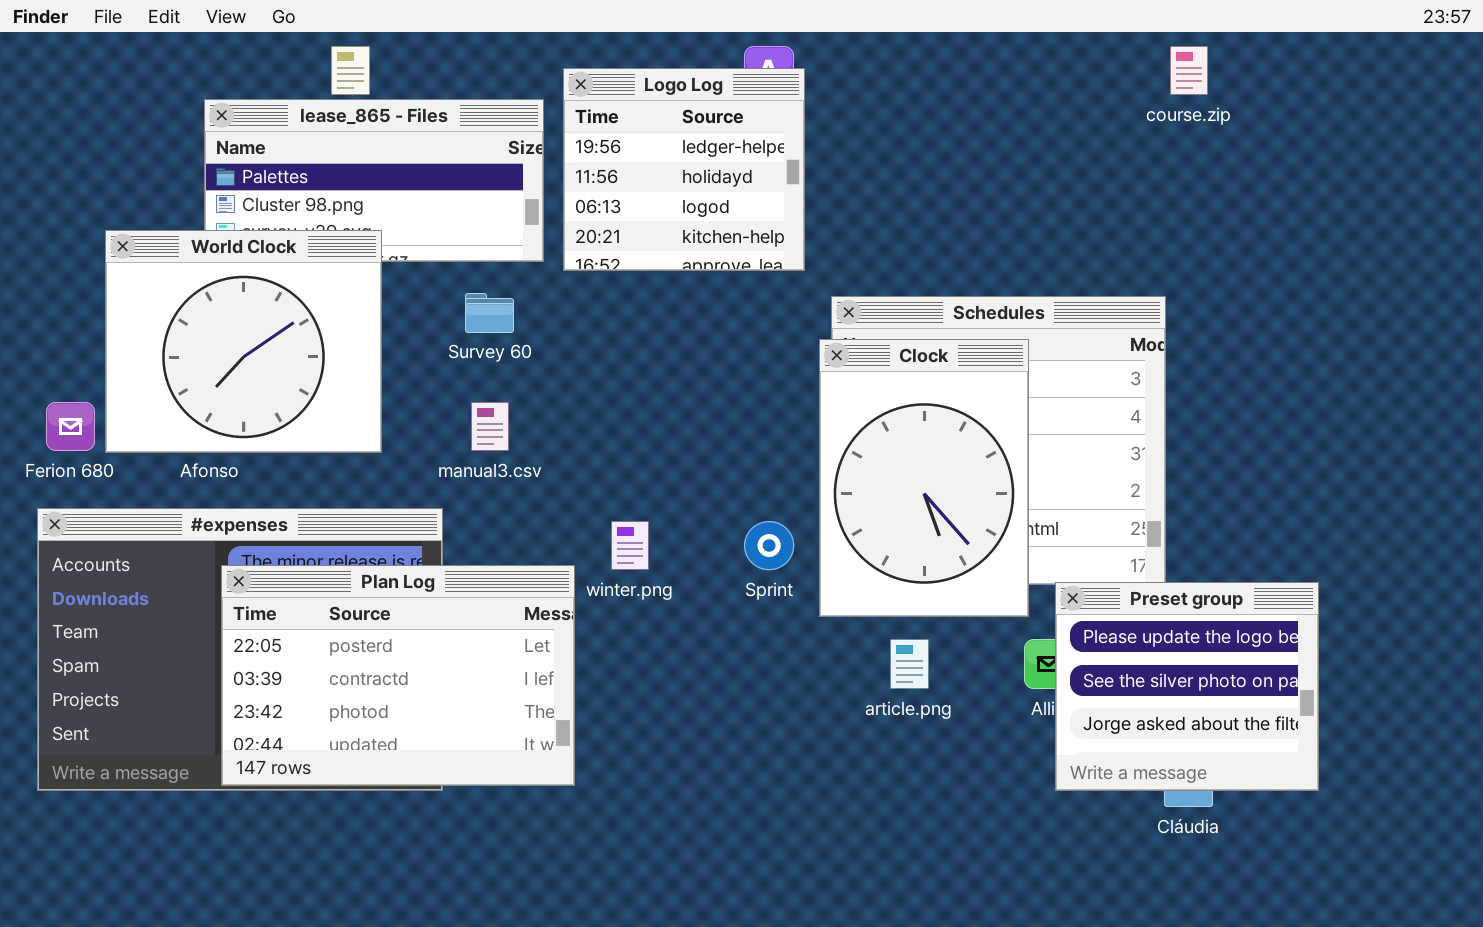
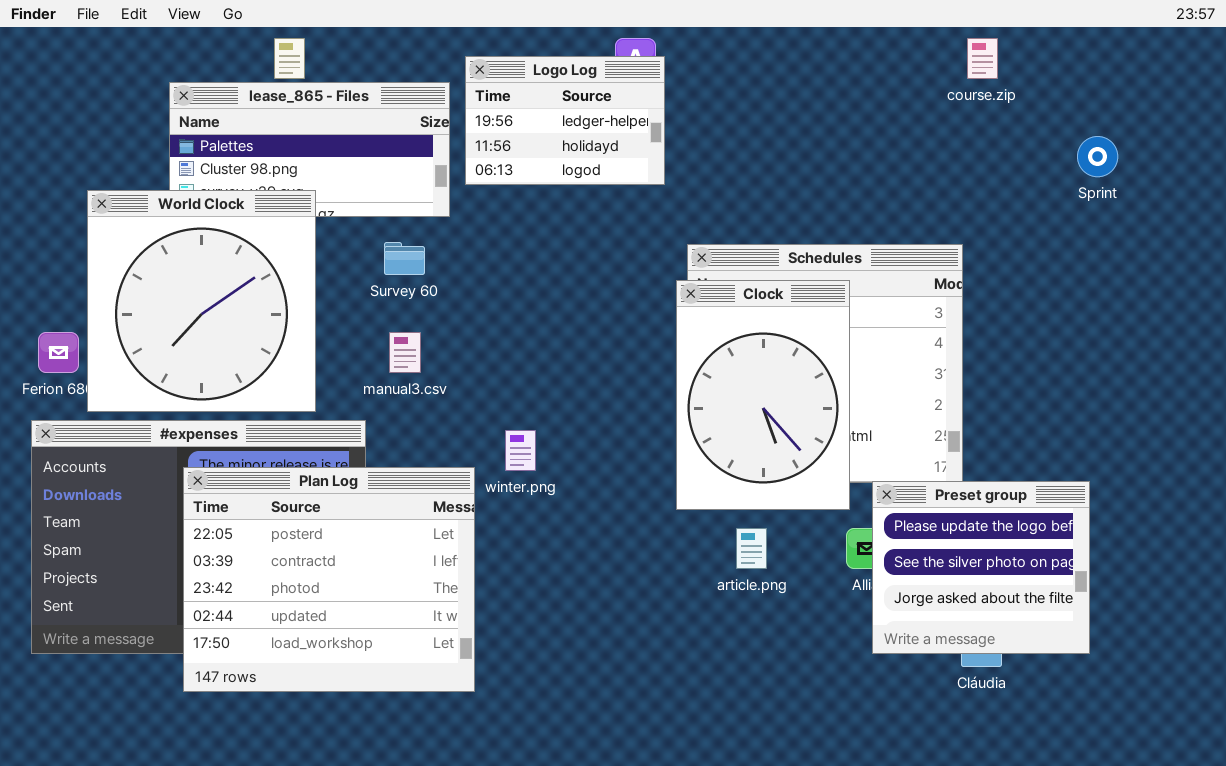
Logo Log: [563,68,805,271] -> [465,56,665,185], resized
World Clock: [105,230,382,453] -> [87,190,316,412], resized
Sprint: [744,521,794,570] -> [1077,136,1118,177], moved
Plan Log: [221,565,575,786] -> [183,467,475,692], resized

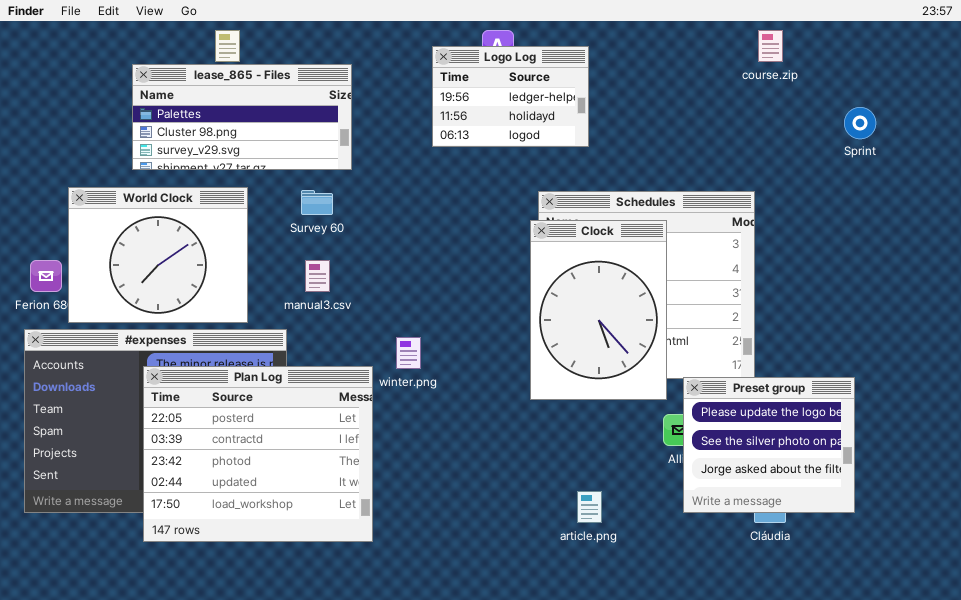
Logo Log: [465,56,665,185] -> [432,46,589,147], moved
World Clock: [87,190,316,412] -> [68,187,248,323], resized
article.png: [736,528,767,569] -> [577,491,602,523], moved

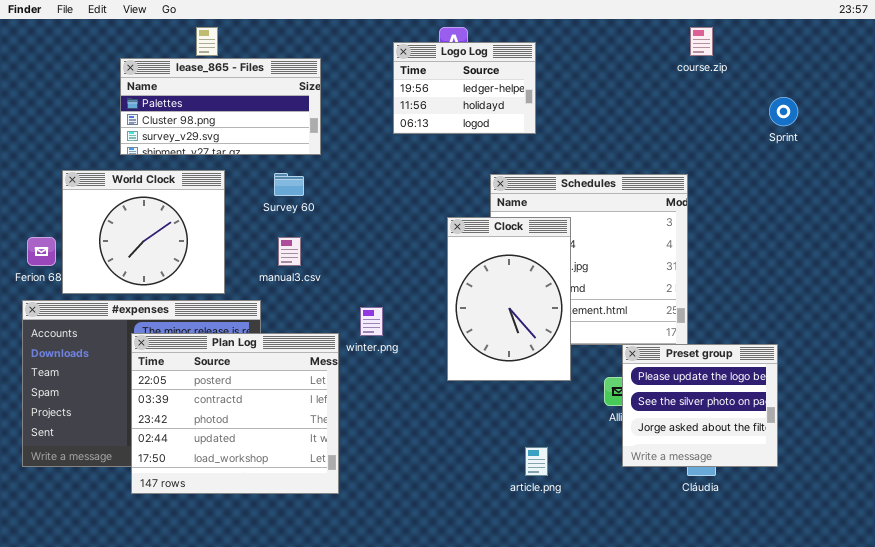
Clock: [530,220,667,400] -> [447,217,571,381], moved

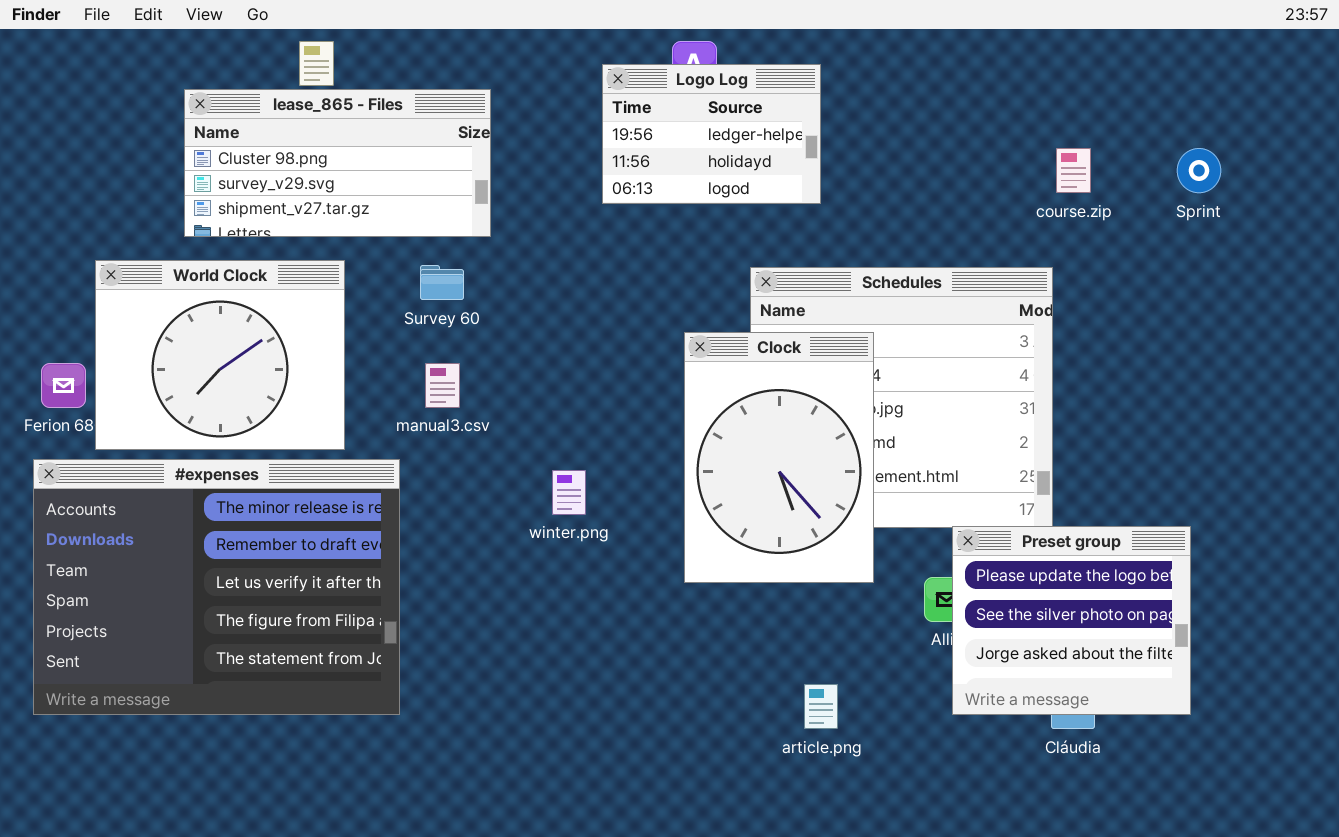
course.zip: [690,27,713,56] -> [1056,148,1091,193], moved
lease_865 - Files: [120,58,321,155] -> [184,89,491,237], scrolled down 1 row
Plan Log: [131,333,339,494] -> none, closed

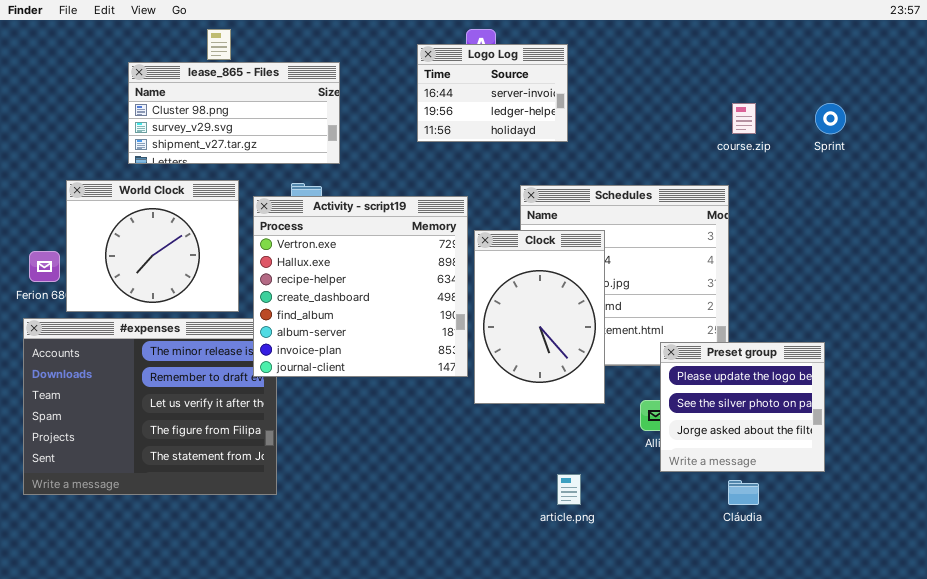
Logo Log: [602,64,821,204] -> [417,44,568,142], scrolled up 1 row
Activity - script19: none -> [253,196,468,377], opened
Preset group: [952,526,1191,715] -> [660,342,825,472], moved

